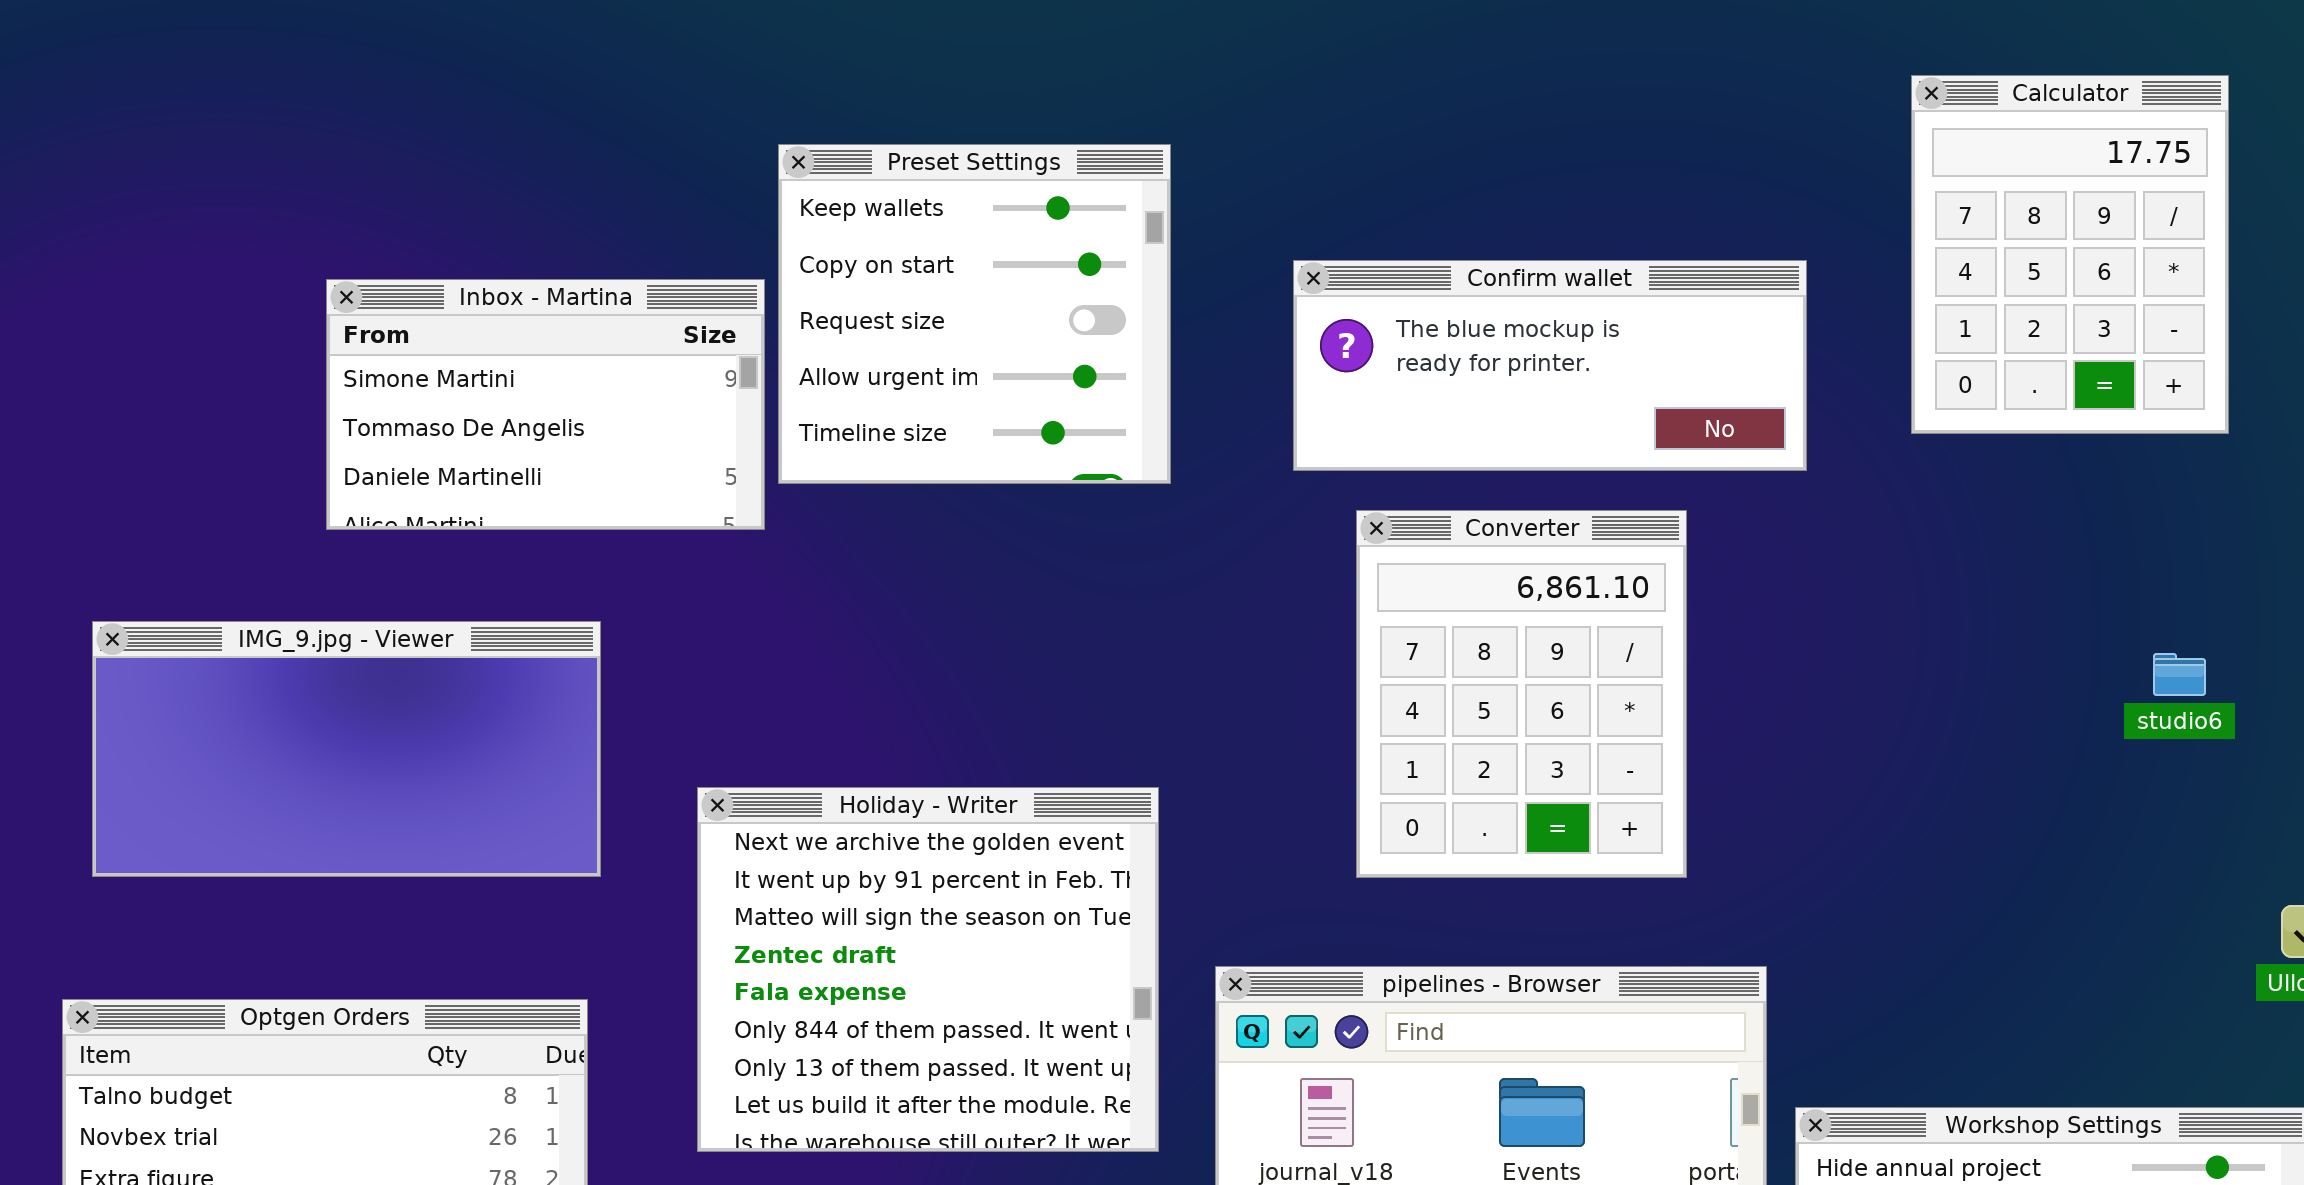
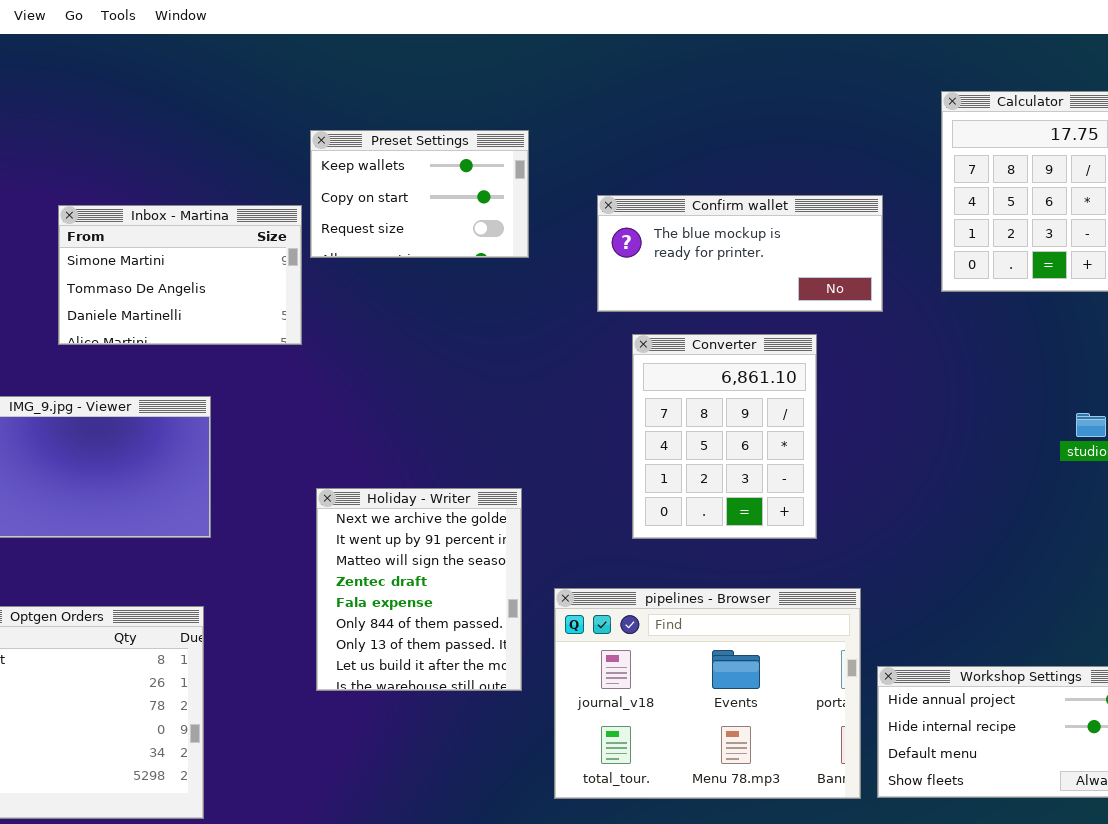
Preset Settings: [778,144,1171,484] -> [310,130,529,258], resized
Holiday - Writer: [697,787,1159,1152] -> [316,488,522,691], resized

